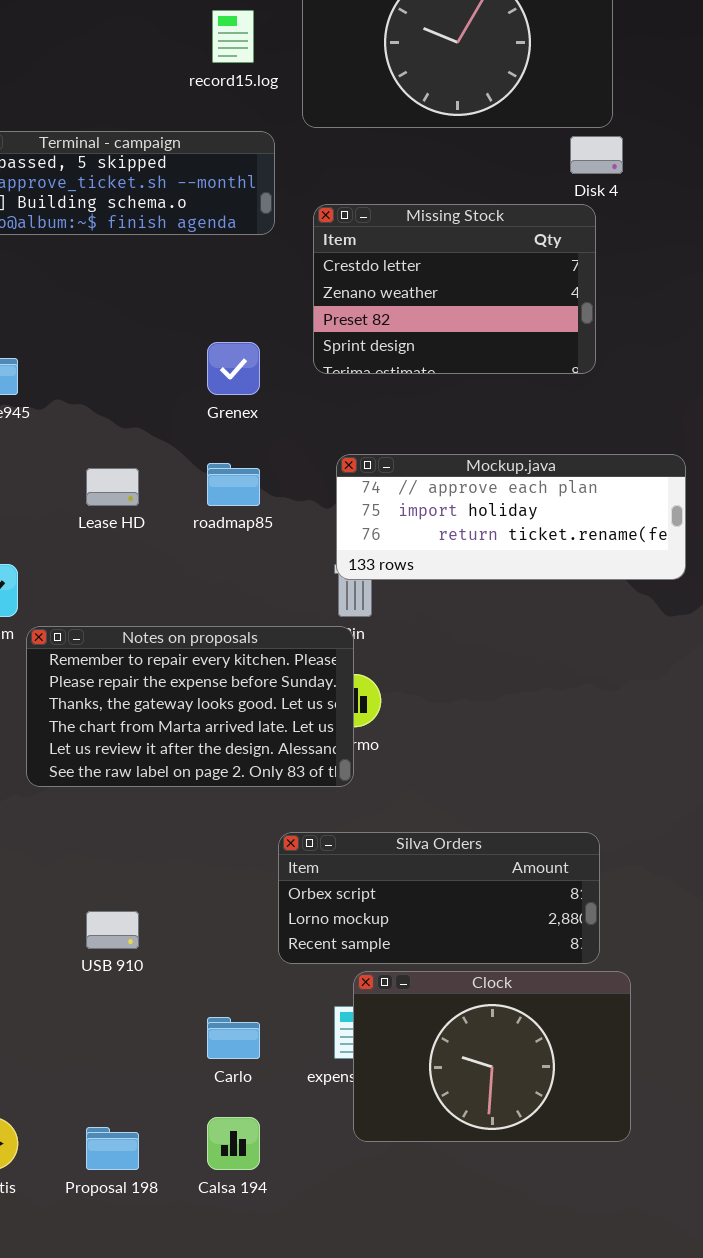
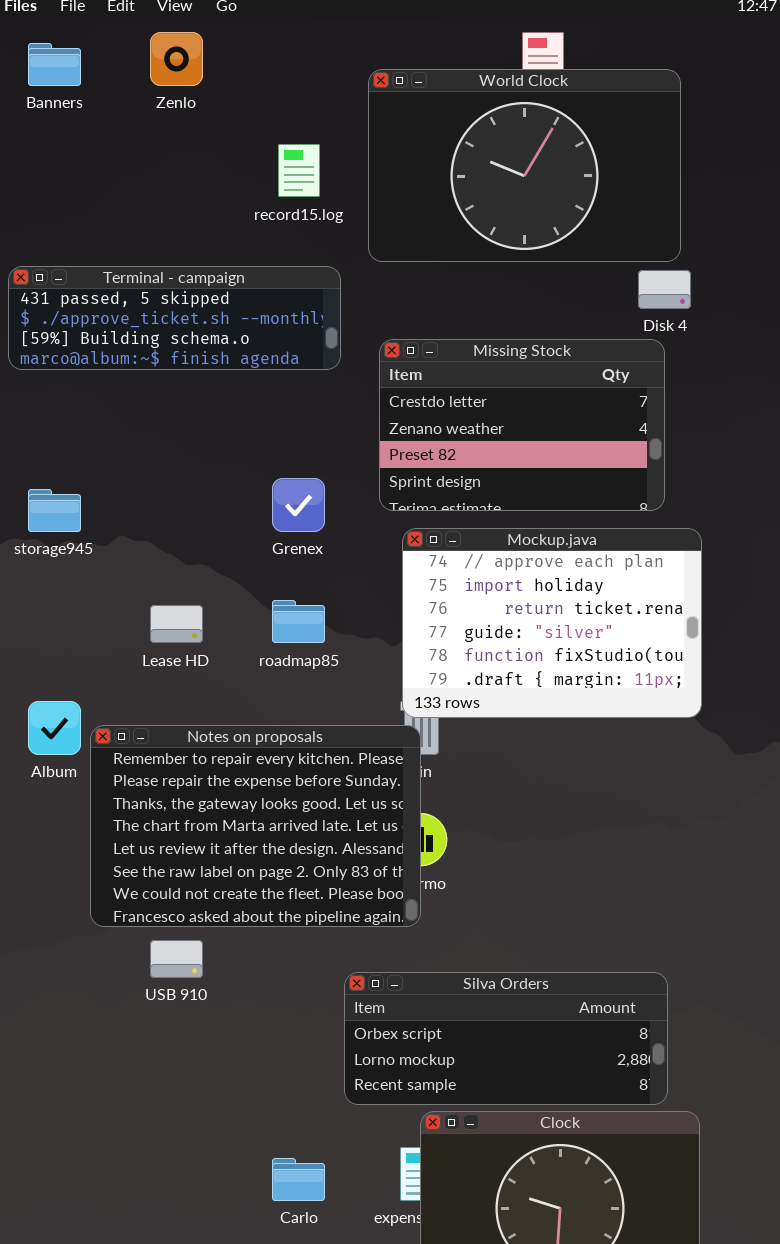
Mockup.java: [336,454,686,580] -> [402,528,702,718], resized
Notes on proposals: [26,626,354,787] -> [90,725,421,927], resized
USB 910: [86,911,139,949] -> [150,940,203,978], moved

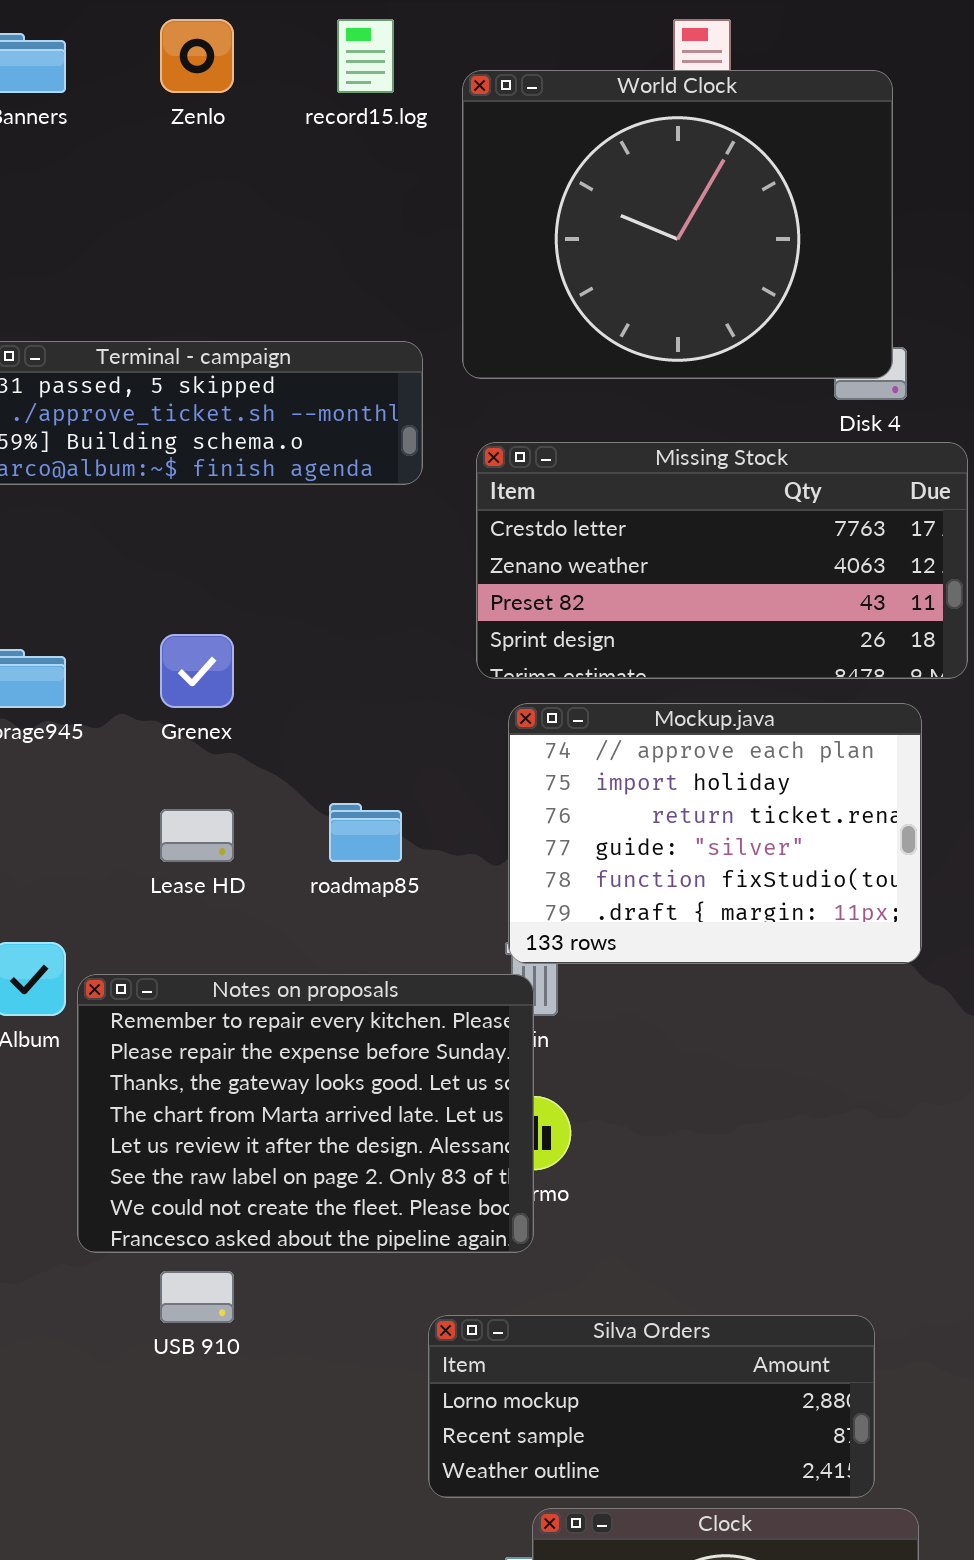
World Clock: [368,69,681,262] -> [462,70,893,379], resized
record15.log: [278,144,320,197] -> [337,19,394,93], moved
Missing Stock: [379,339,665,511] -> [476,442,968,679], resized
Grenex: [272,478,325,532] -> [160,634,234,708], moved
Silva Orders: [344,972,668,1105] -> [428,1315,875,1498], scrolled down 1 row

